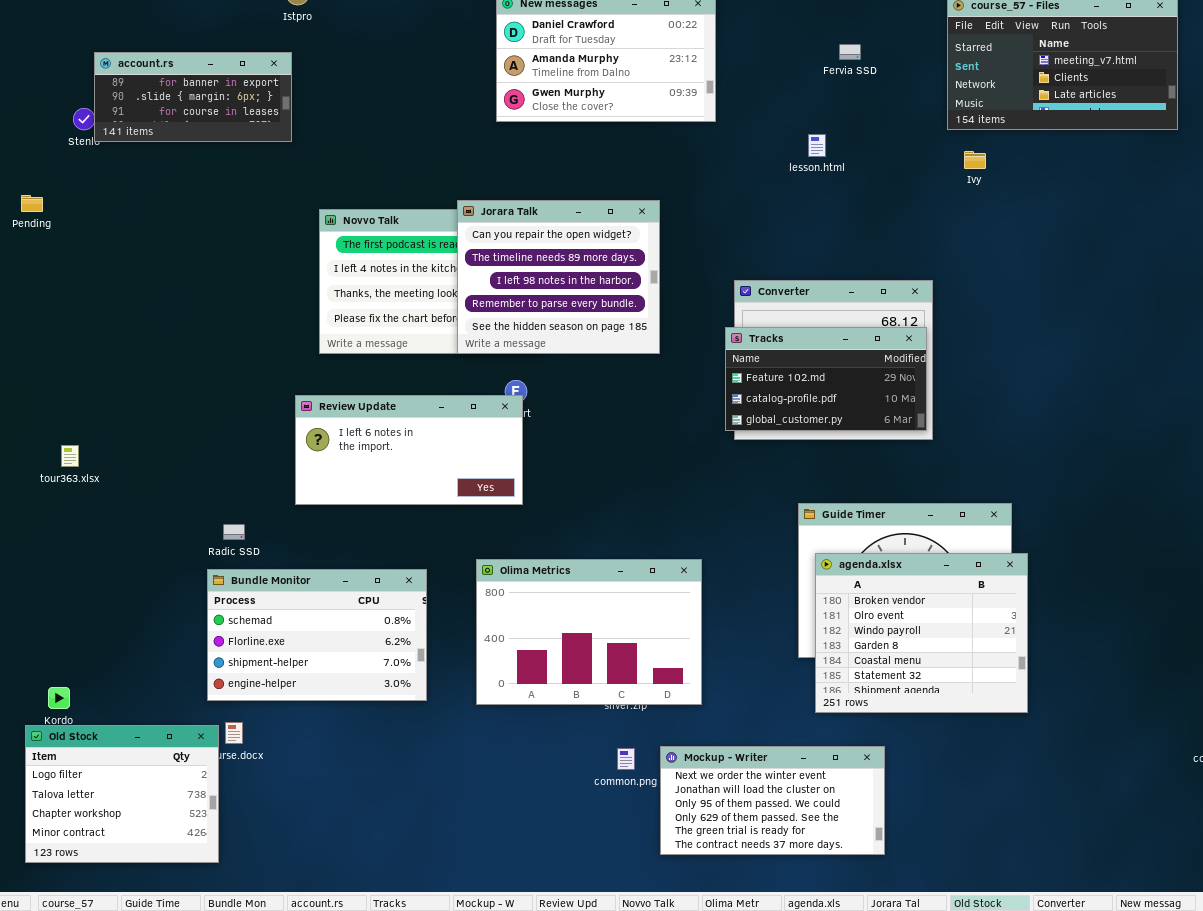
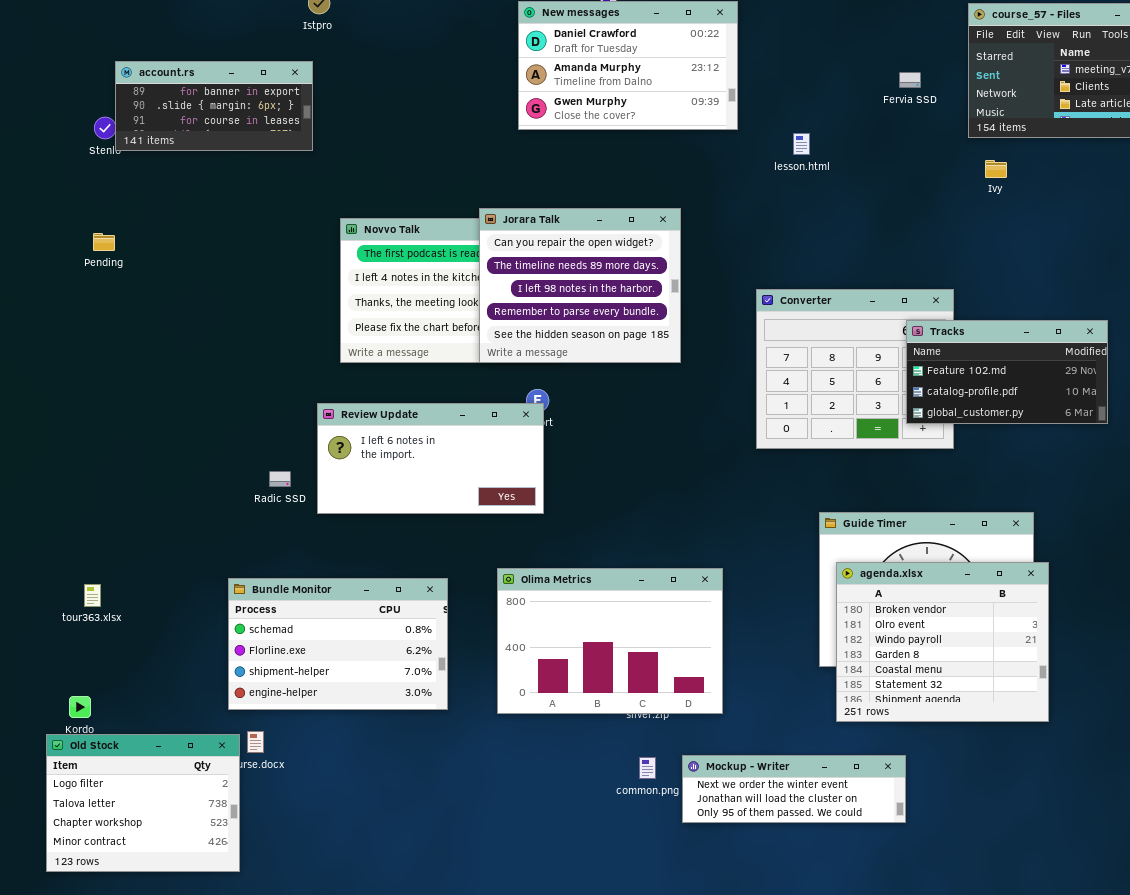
Fervia SSD: [839,44,861,60] -> [899,72,921,88], moved
lesson.html: [808,134,826,157] -> [793,133,810,155], moved
Pending: [21,195,43,212] -> [93,233,115,251], moved
Tracks: [725,327,927,431] -> [906,320,1108,424], moved
tour363.xlsx: [61,445,79,467] -> [84,584,101,607], moved
Radic SSD: [223,524,245,540] -> [269,471,291,487], moved
Mockup - Writer: [660,746,885,855] -> [682,755,906,823], resized

